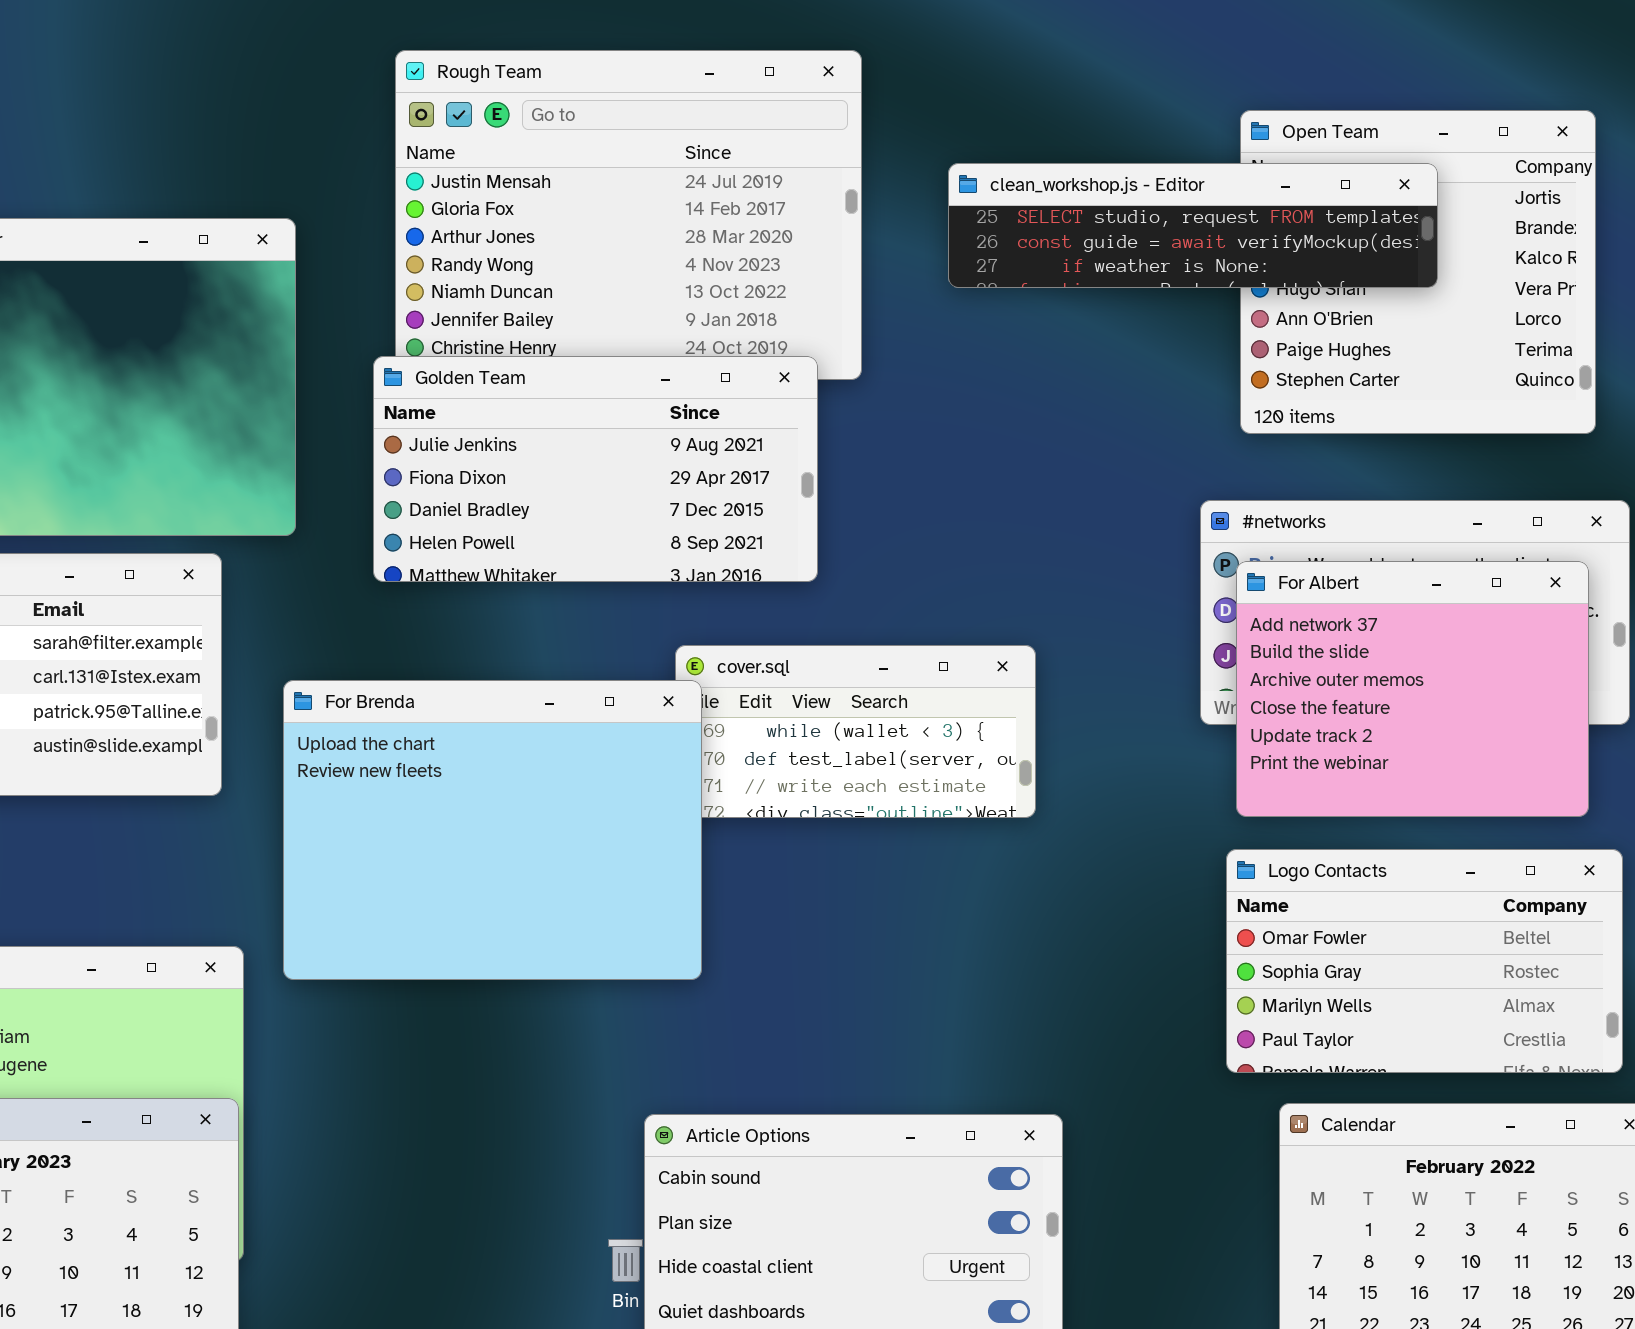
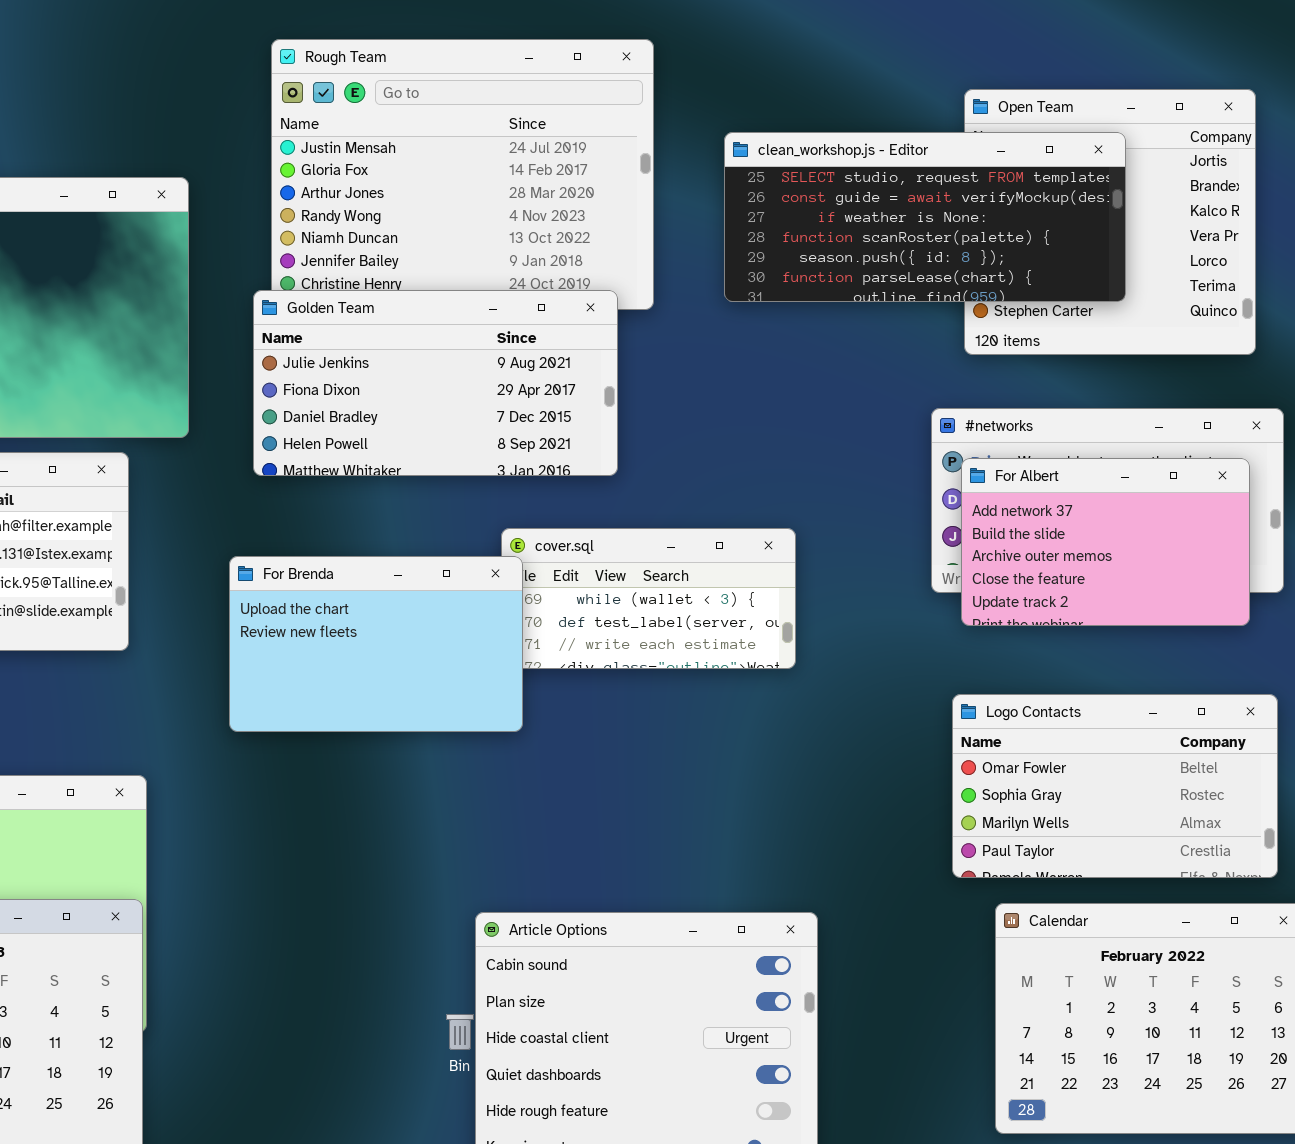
clean_workshop.js - Editor: [948,163,1438,288] -> [724,132,1126,302], resized
For Albert: [1236,561,1589,817] -> [961,458,1250,626], resized
For Brenda: [283,680,702,980] -> [229,556,523,732], resized

